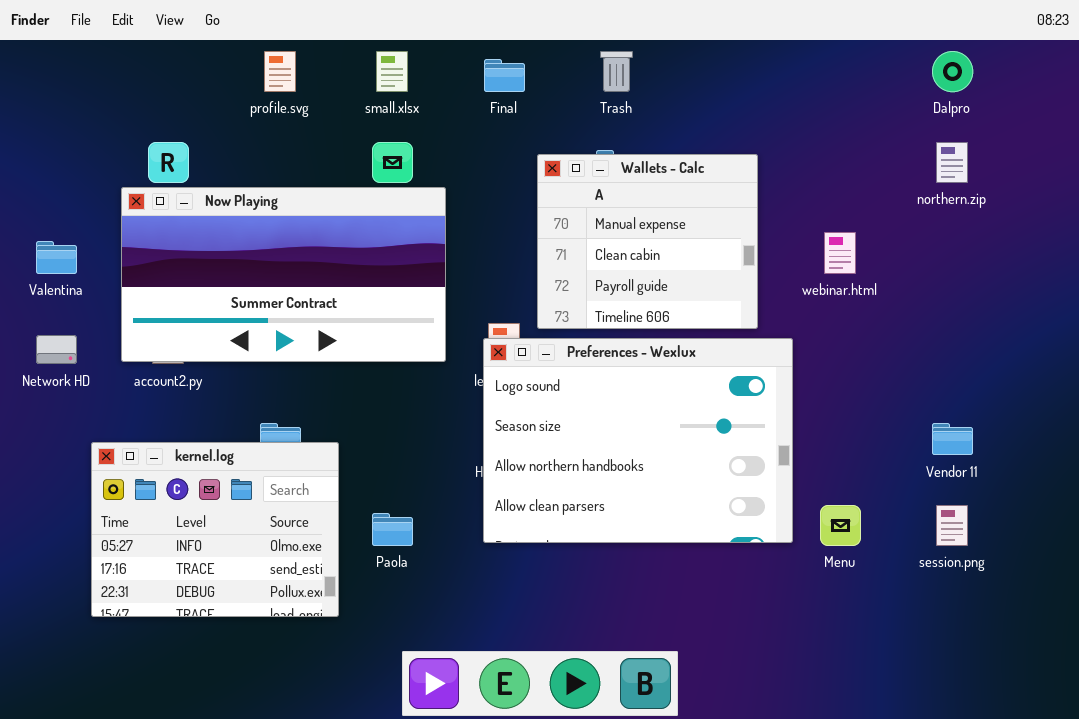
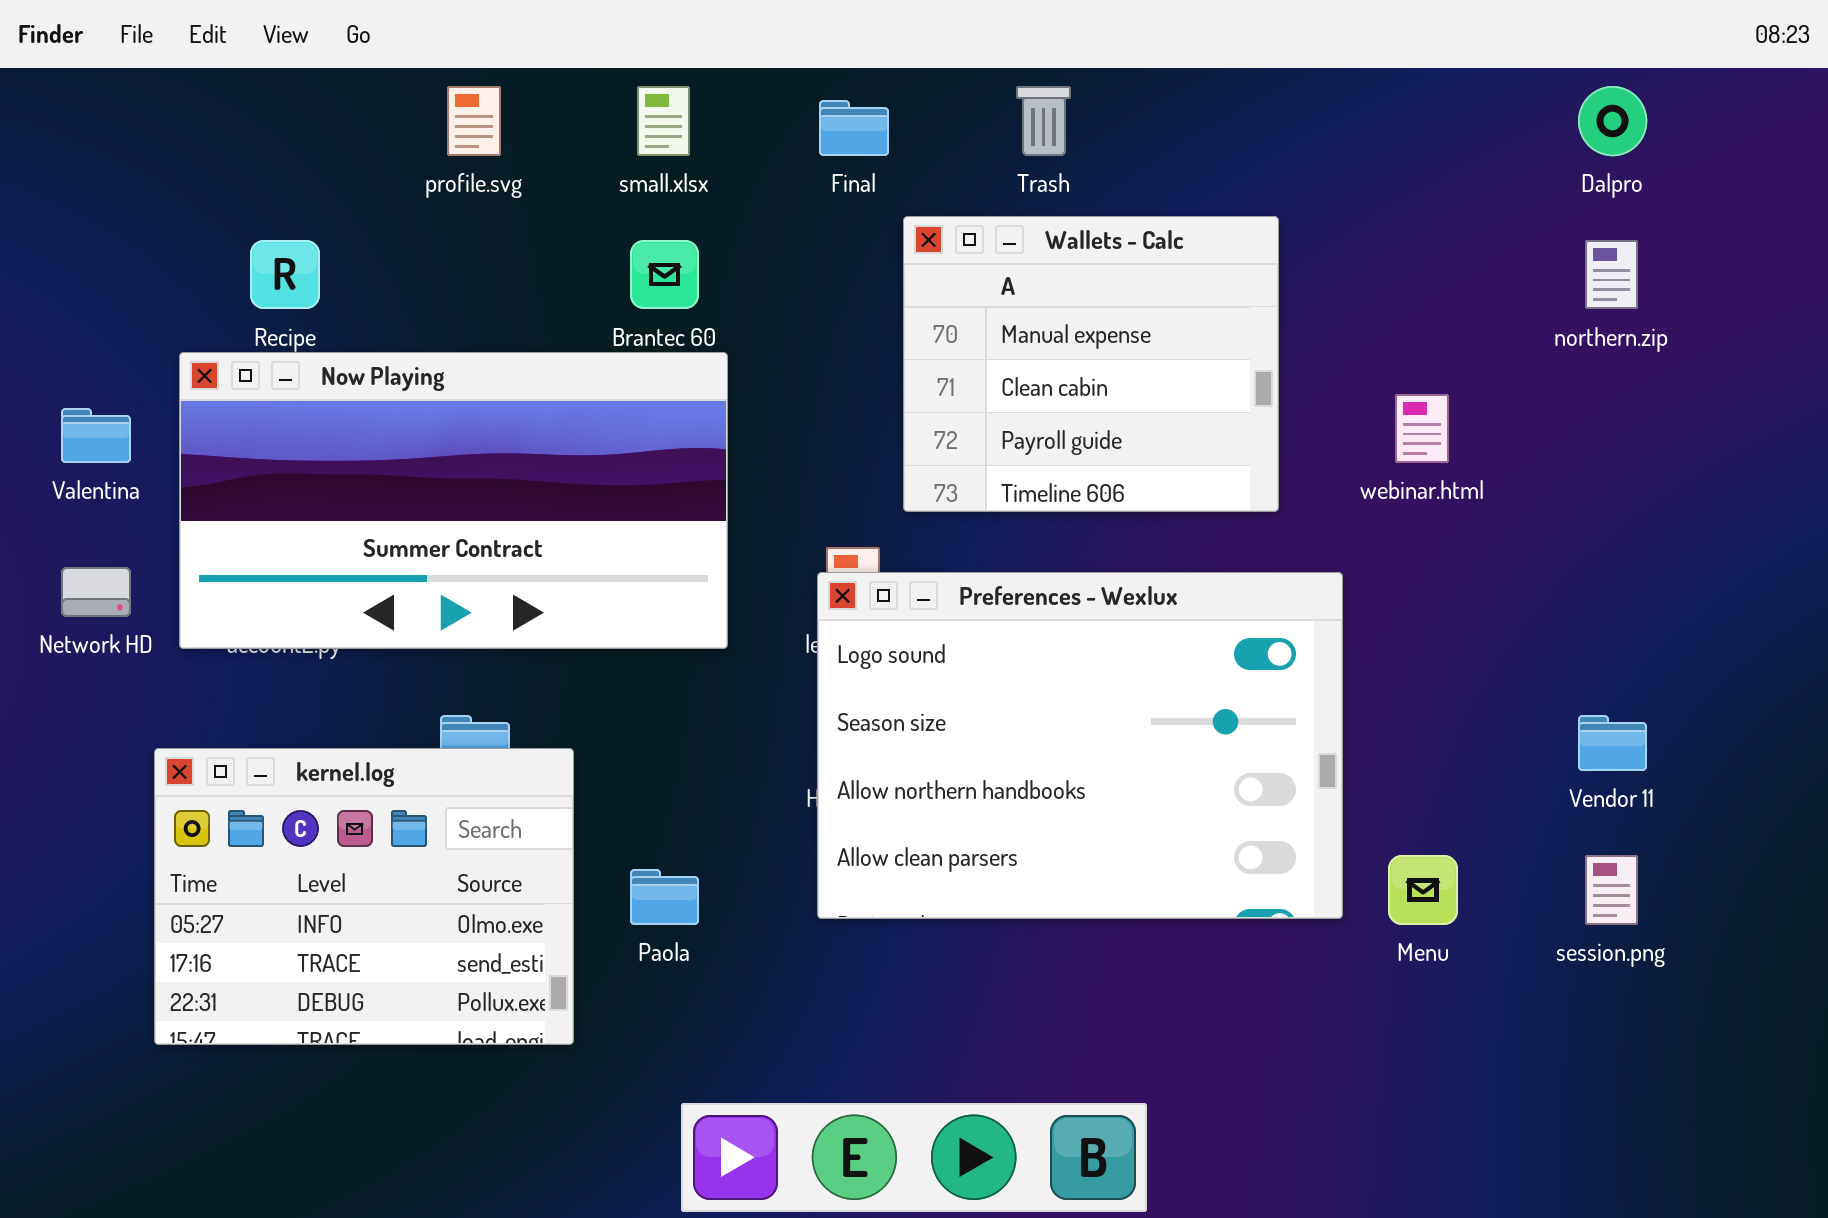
Wallets - Calc: [537,154,758,329] -> [903,216,1279,512], moved
Now Playing: [121,187,446,362] -> [179,352,728,649], moved

